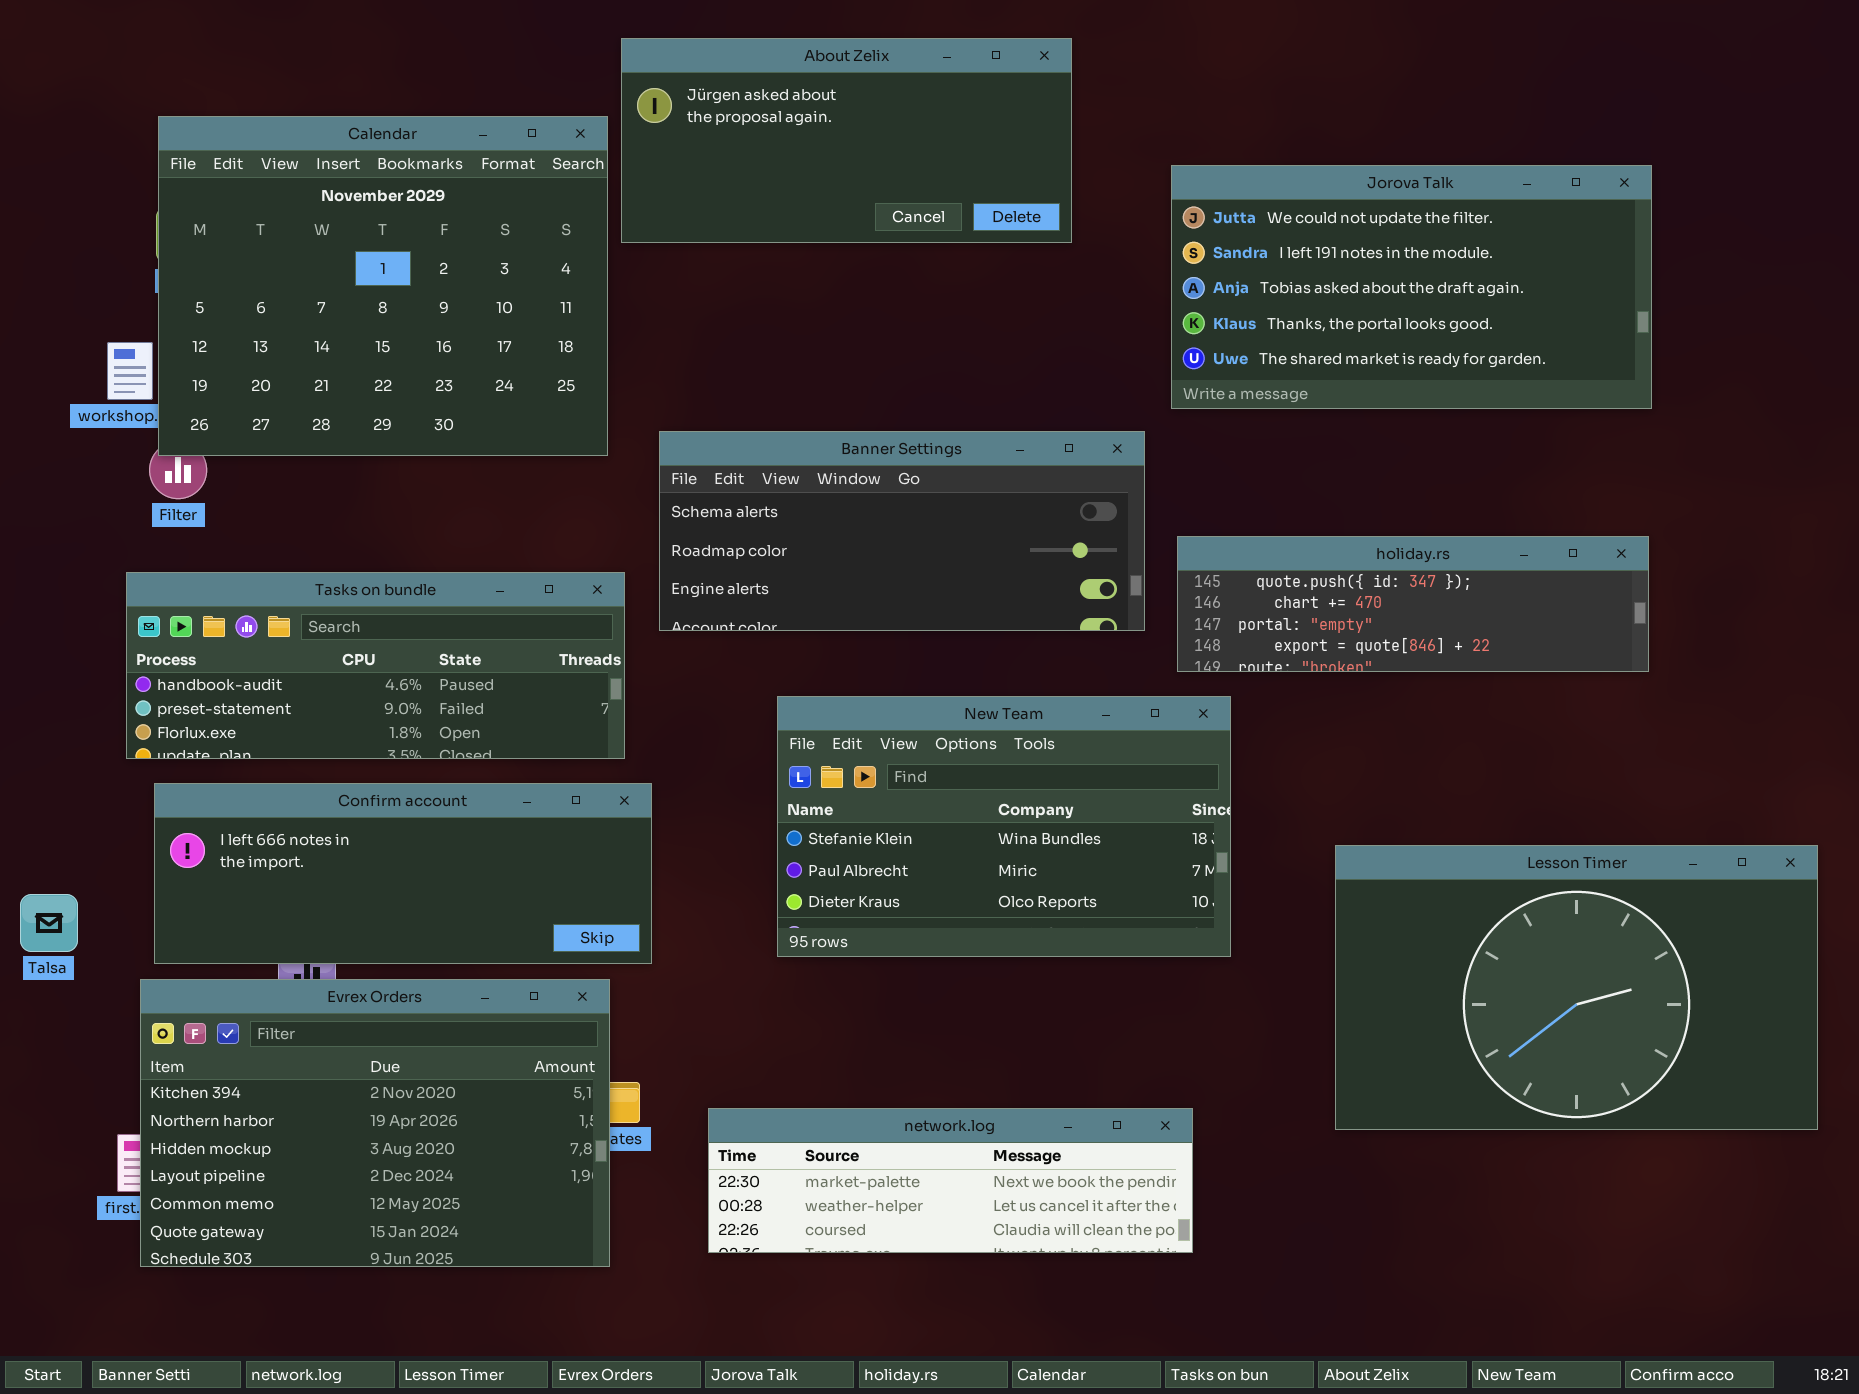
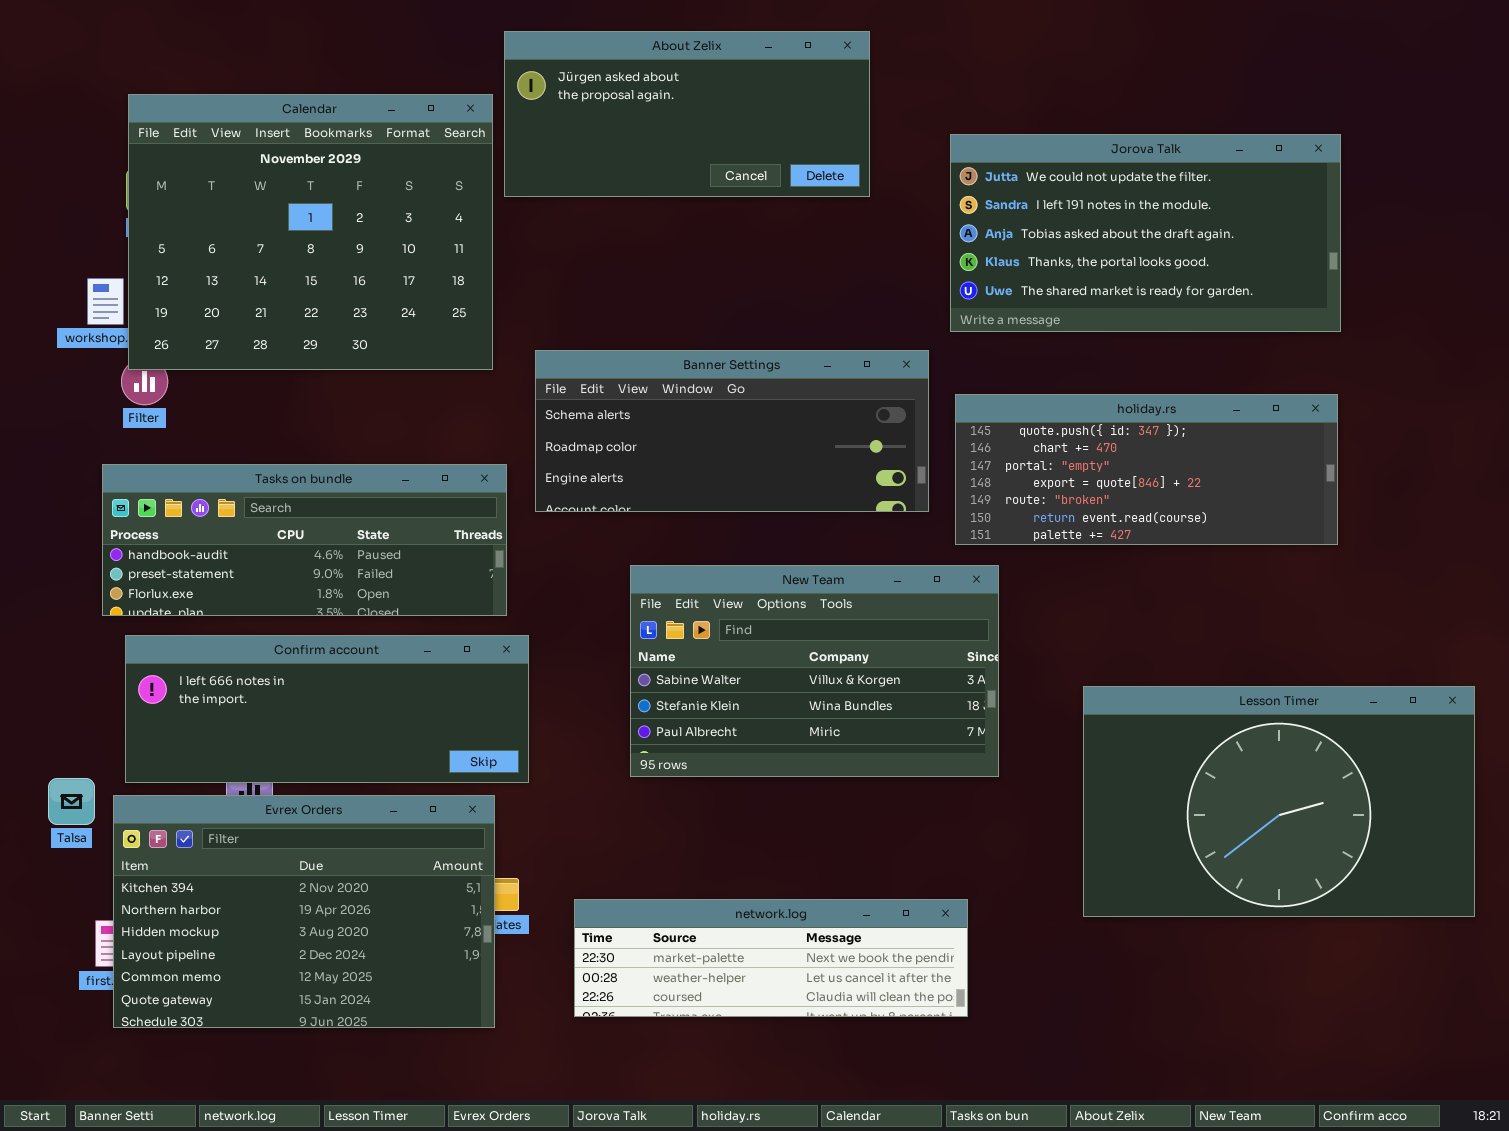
holiday.rs: [1177,536,1649,672] -> [955,394,1338,545], resized
New Team: [777,696,1231,957] -> [630,565,999,777], scrolled up 1 row
Talsa: [20,894,78,952] -> [48,778,95,825], moved

